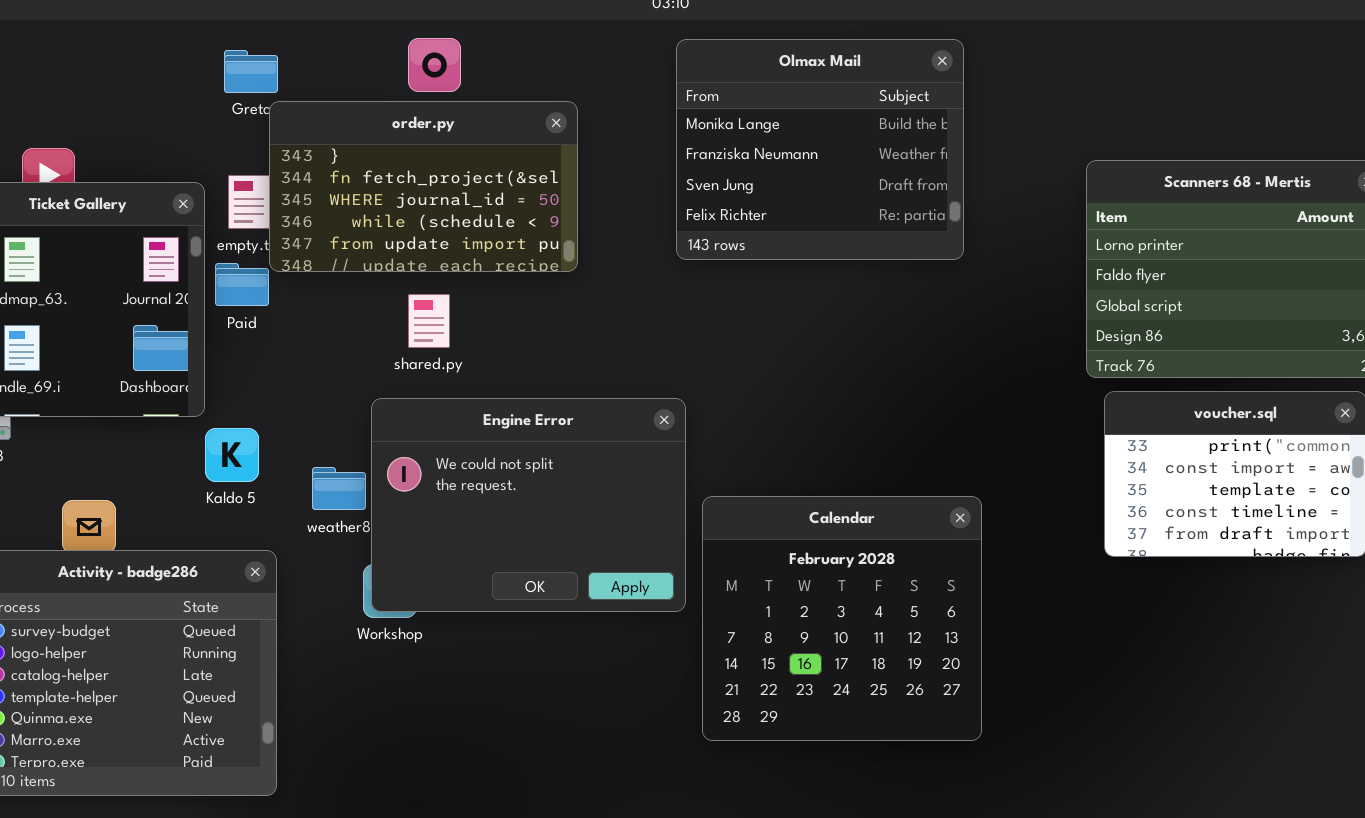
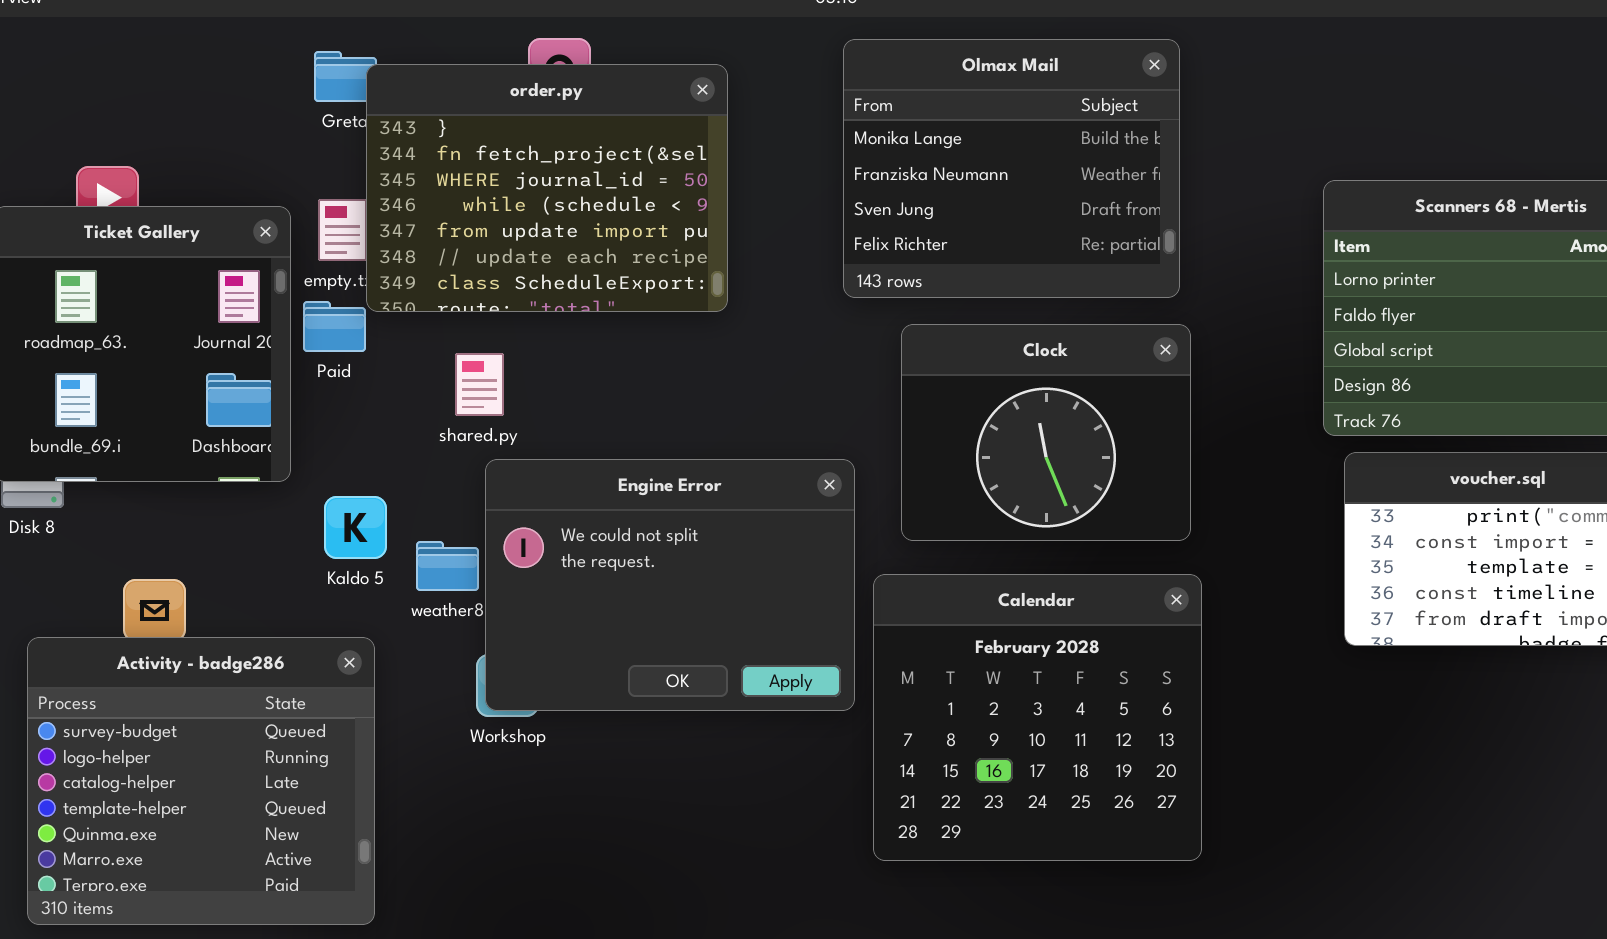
order.py: [269,101,578,272] -> [366,64,728,312], resized
Clock: none -> [901,324,1191,541], opened
shared.py: [408,294,450,348] -> [455,353,504,416], moved
Kaldo 5: [205,428,259,482] -> [324,496,387,559], moved

